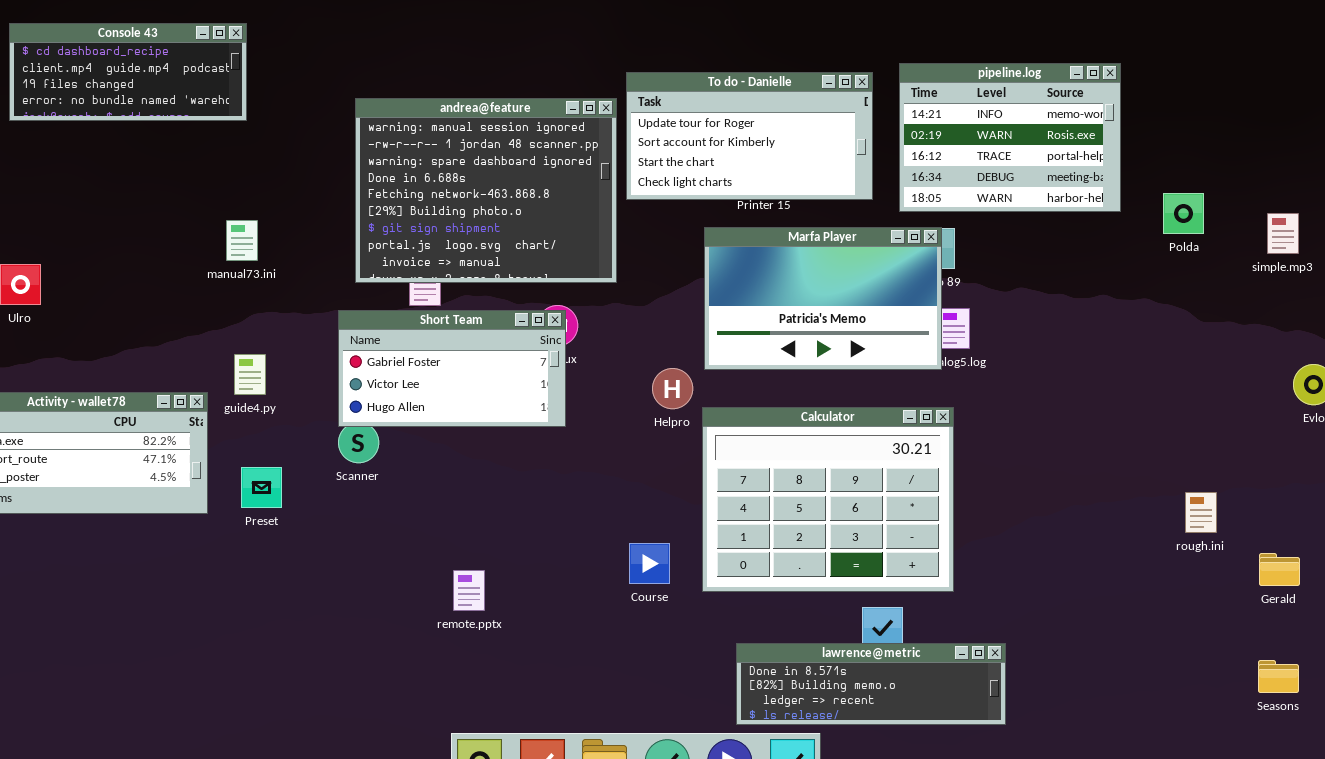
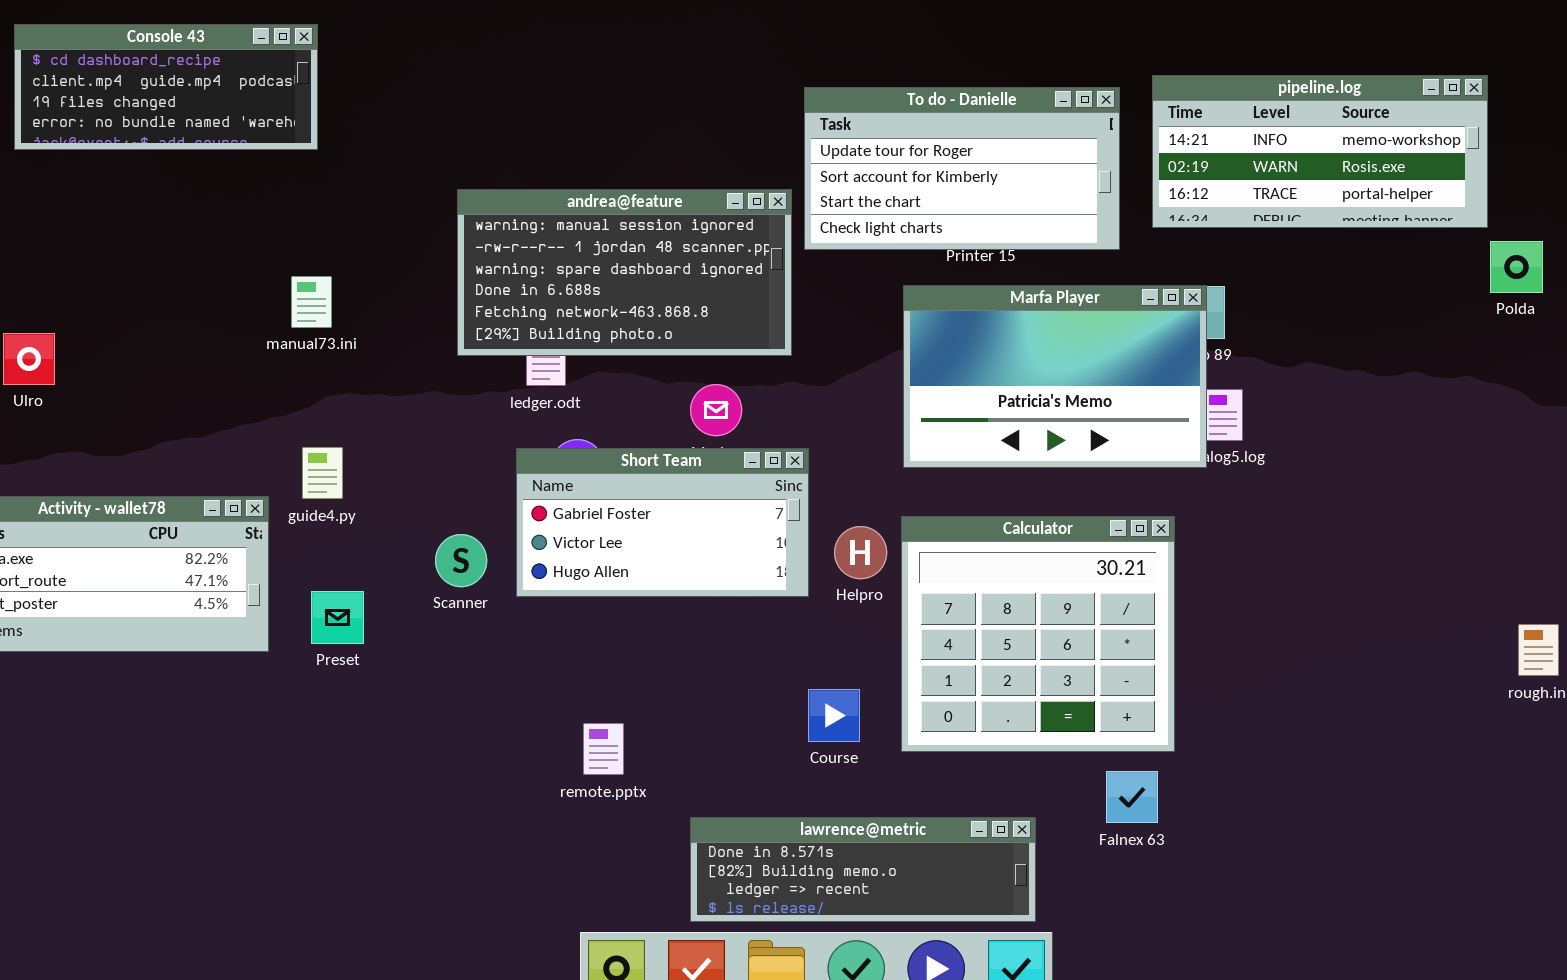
pipeline.log: [899,63,1121,212] -> [1152,75,1488,228], resized
andrea@feature: [355,98,617,283] -> [457,189,792,356], resized
Short Team: [338,310,566,427] -> [516,448,809,597], moved
Helpro: [652,368,693,409] -> [834,526,887,579], moved
Calculator: [702,407,954,592] -> [901,516,1175,752], resized
lawrence@metric: [736,643,1006,725] -> [690,817,1036,922], moved

